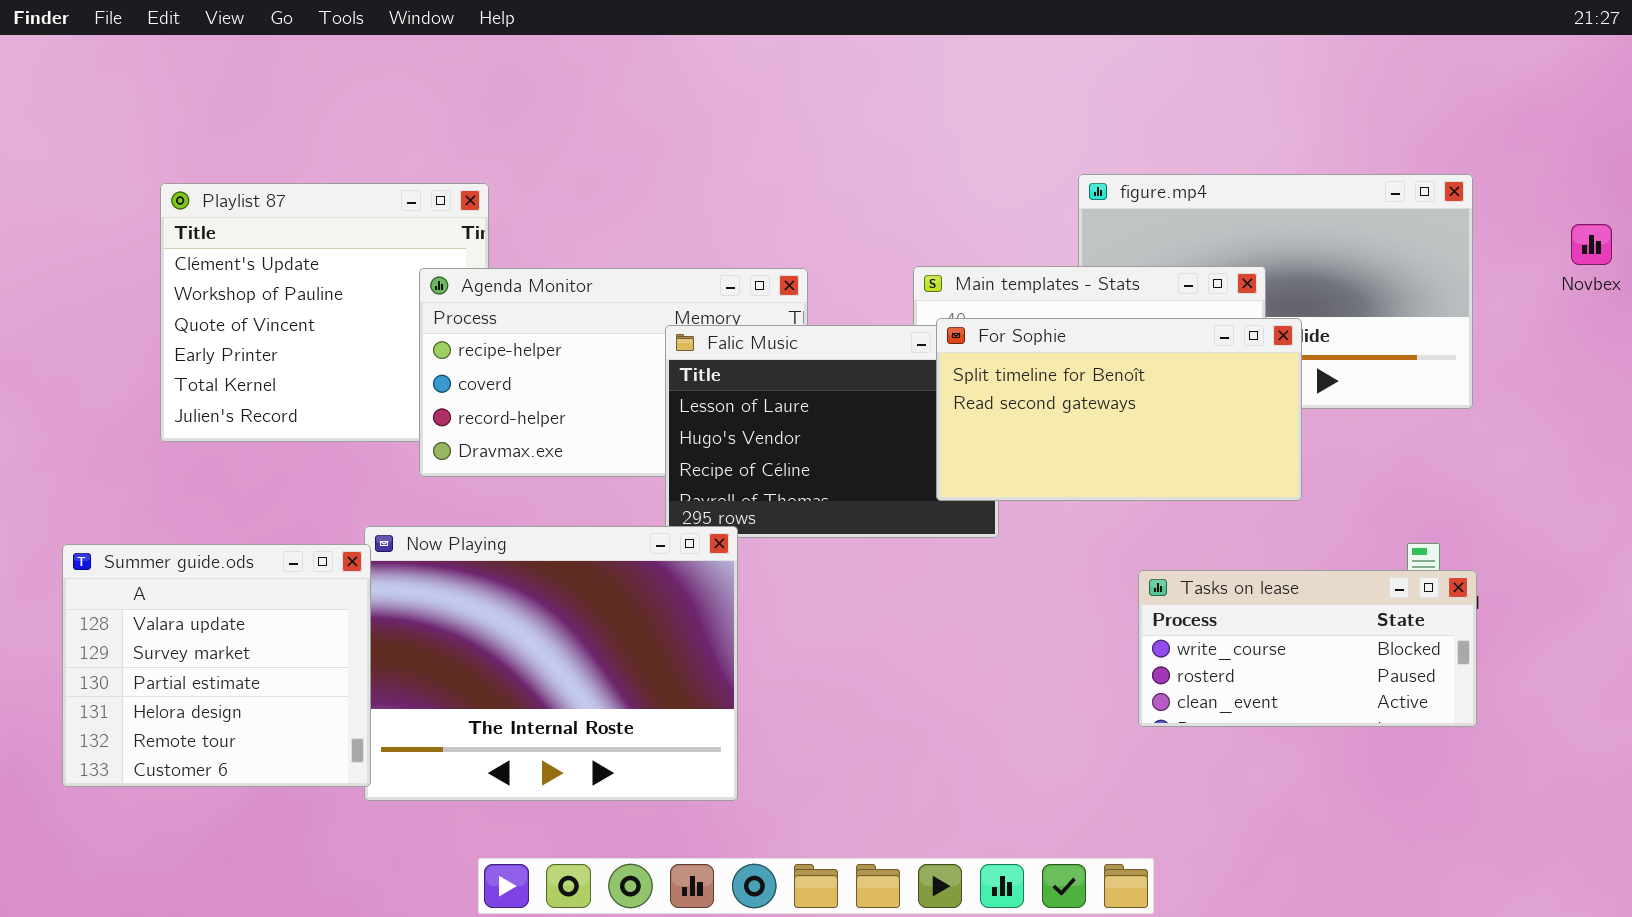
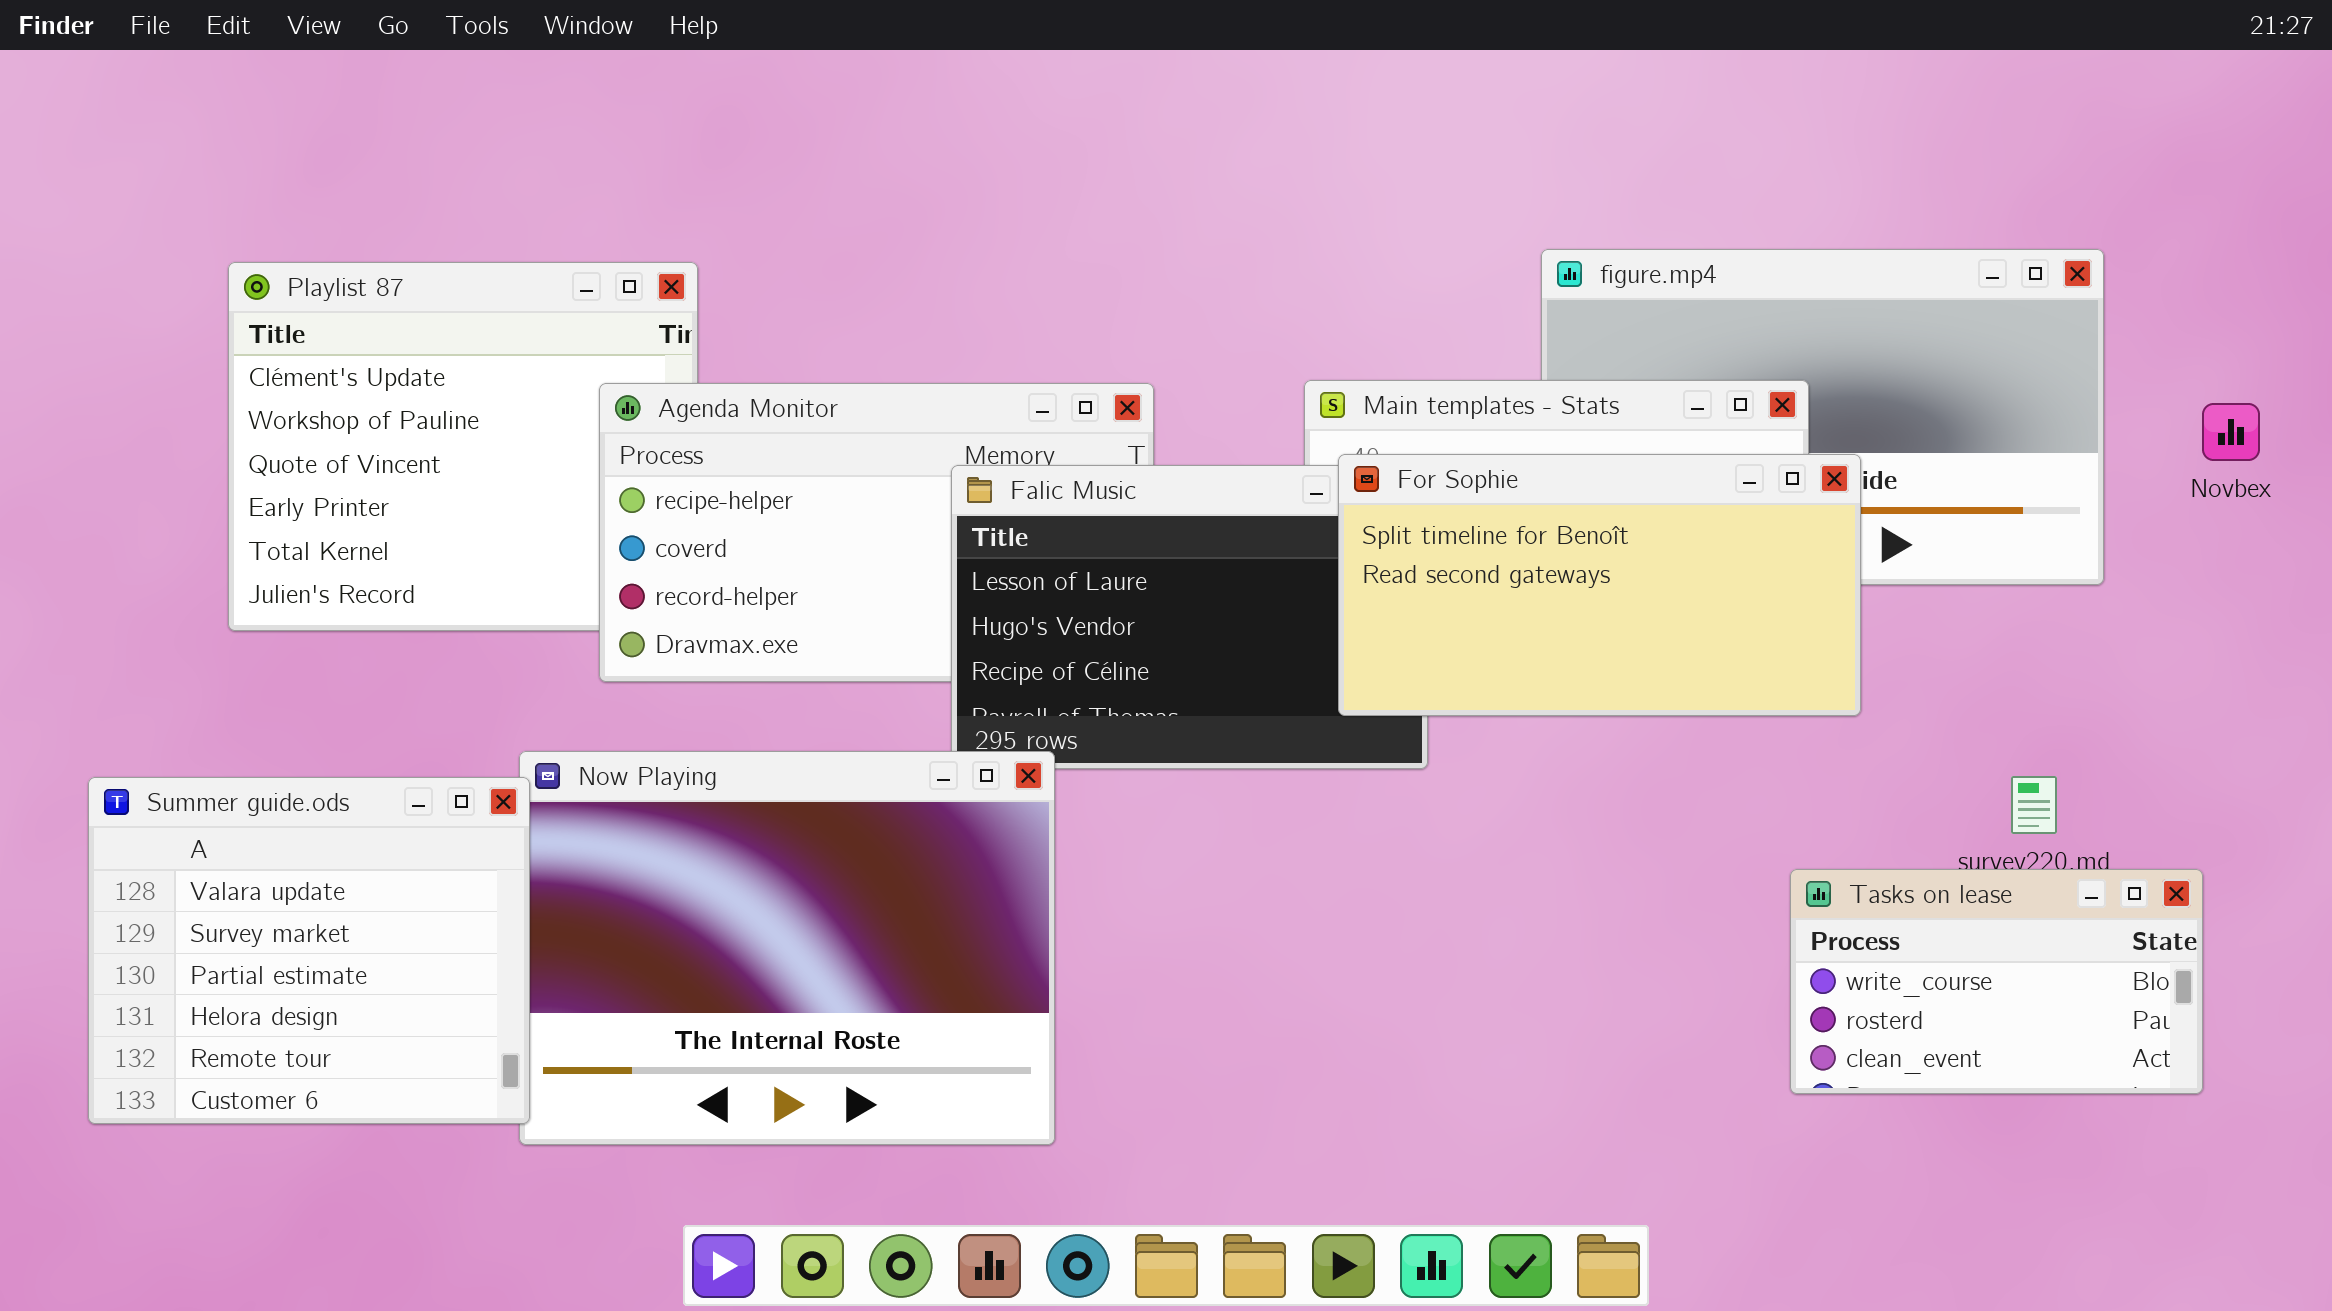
Novbex: [1571,224,1612,265] -> [2202,403,2260,461], moved
Tasks on lease: [1138,570,1477,727] -> [1790,869,2203,1094], moved, resized

